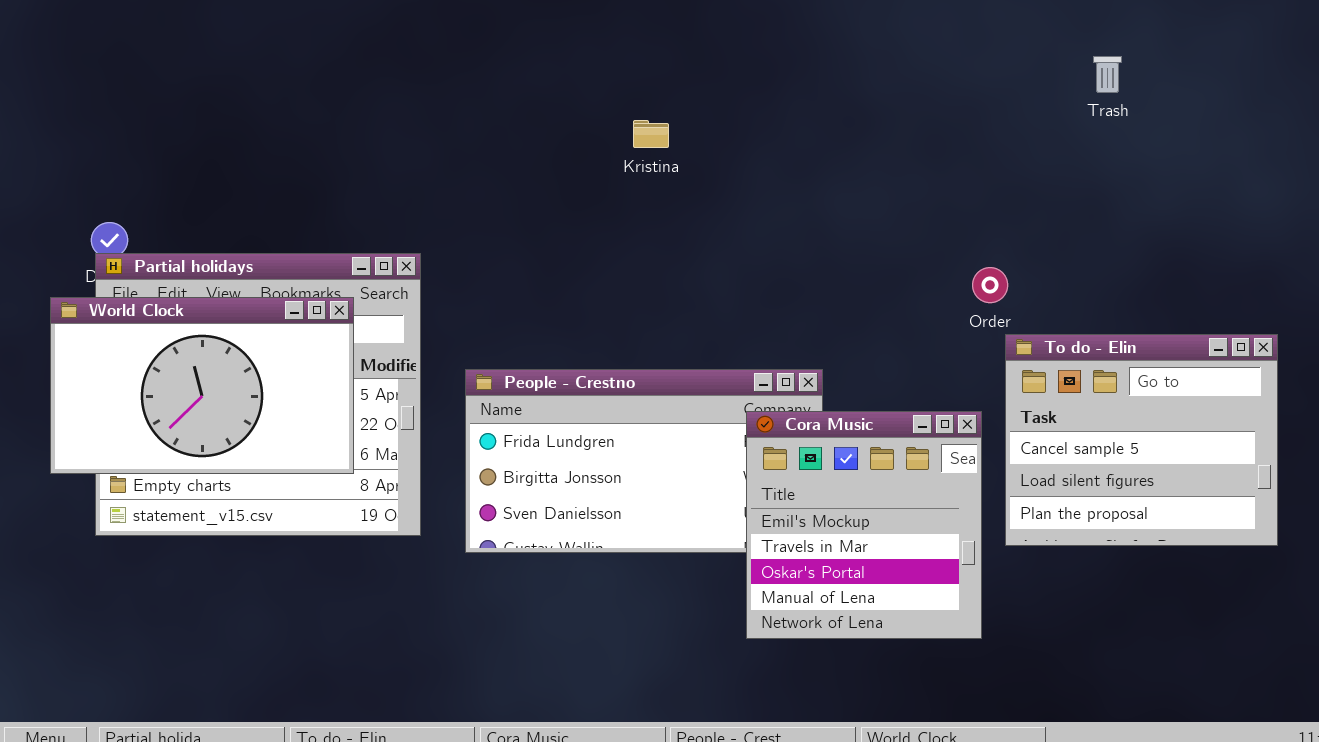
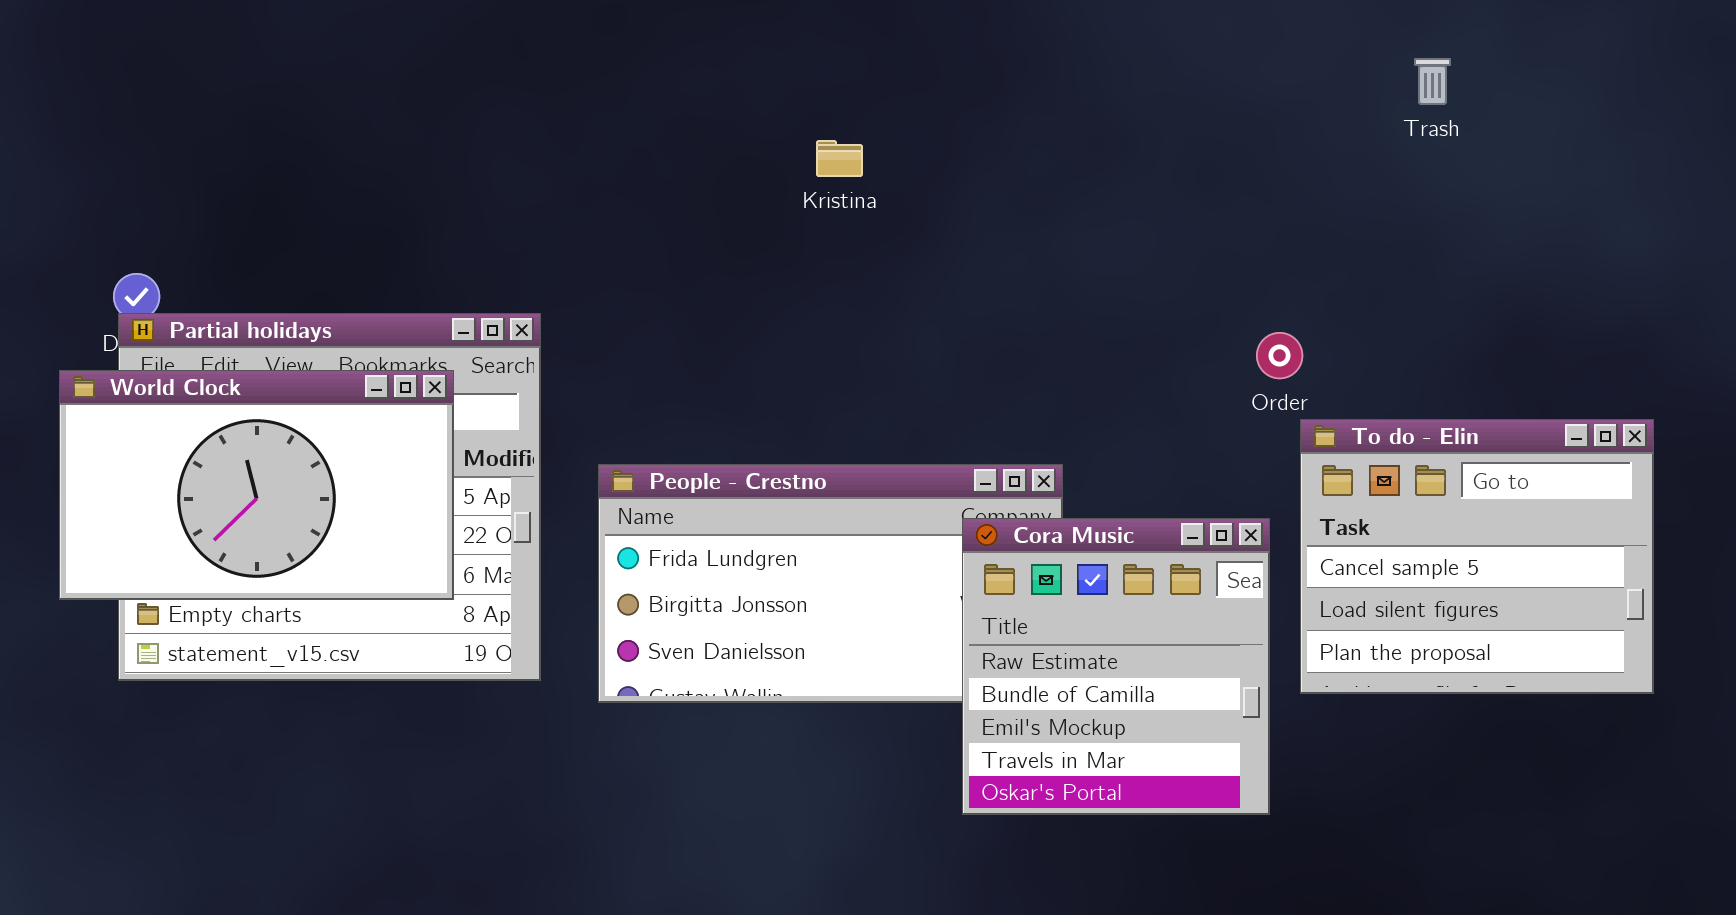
Cora Music: [746,411,982,639] -> [962,518,1270,815], scrolled up 2 rows

